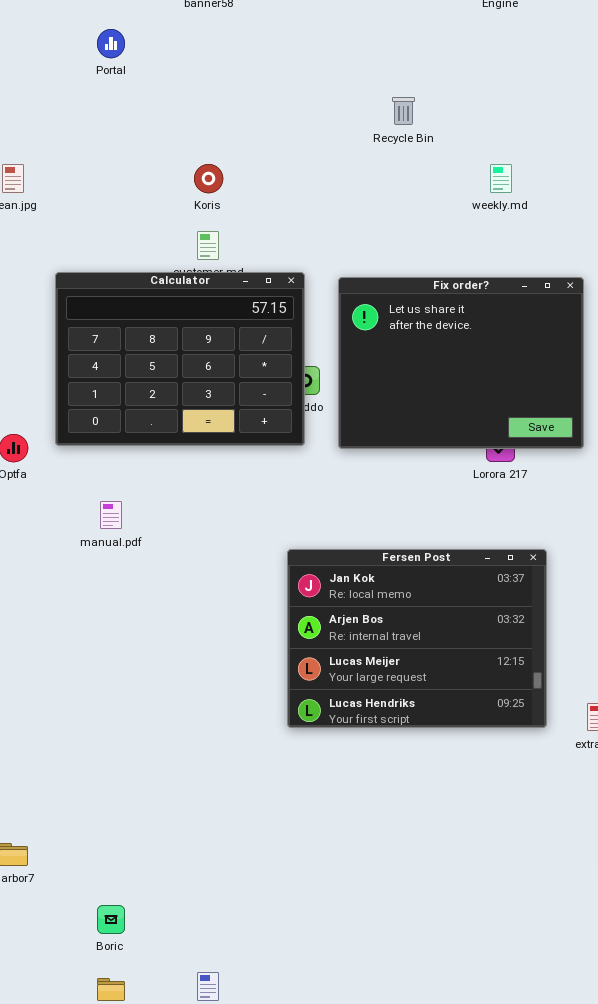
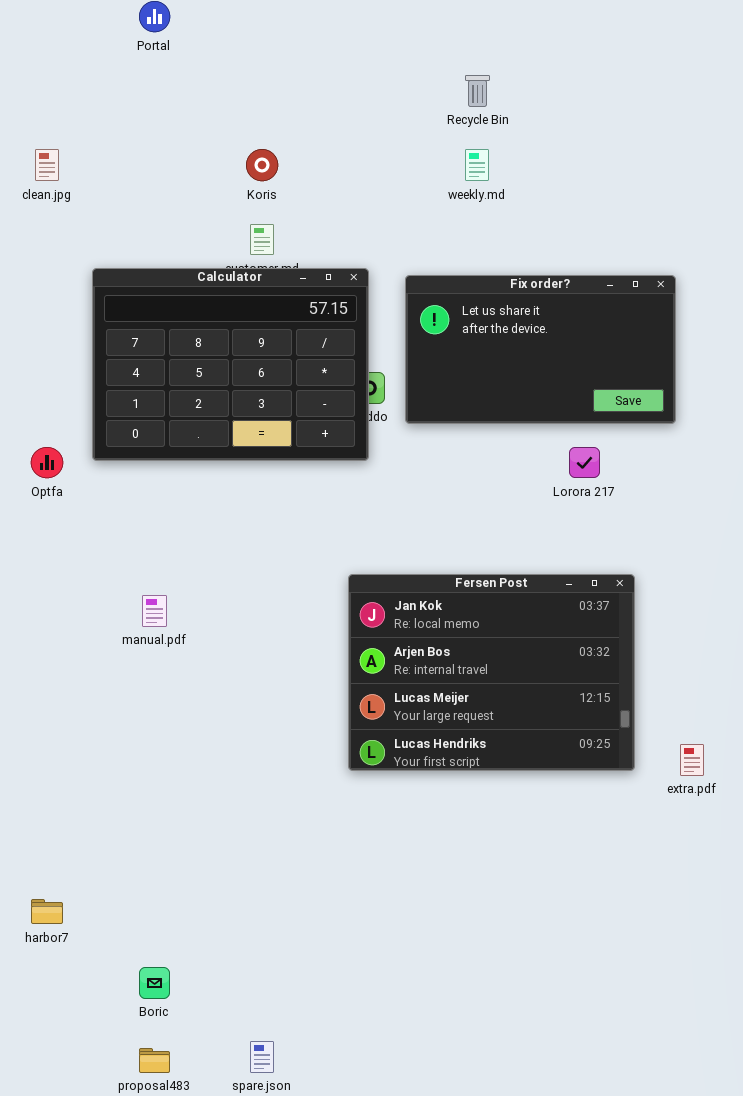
weekly.md: [490,164,512,193] -> [465,149,489,181], moved
Fix order?: [338,277,584,449] -> [405,275,676,424], resized
manual.pdf: [100,501,122,529] -> [142,595,167,627], moved

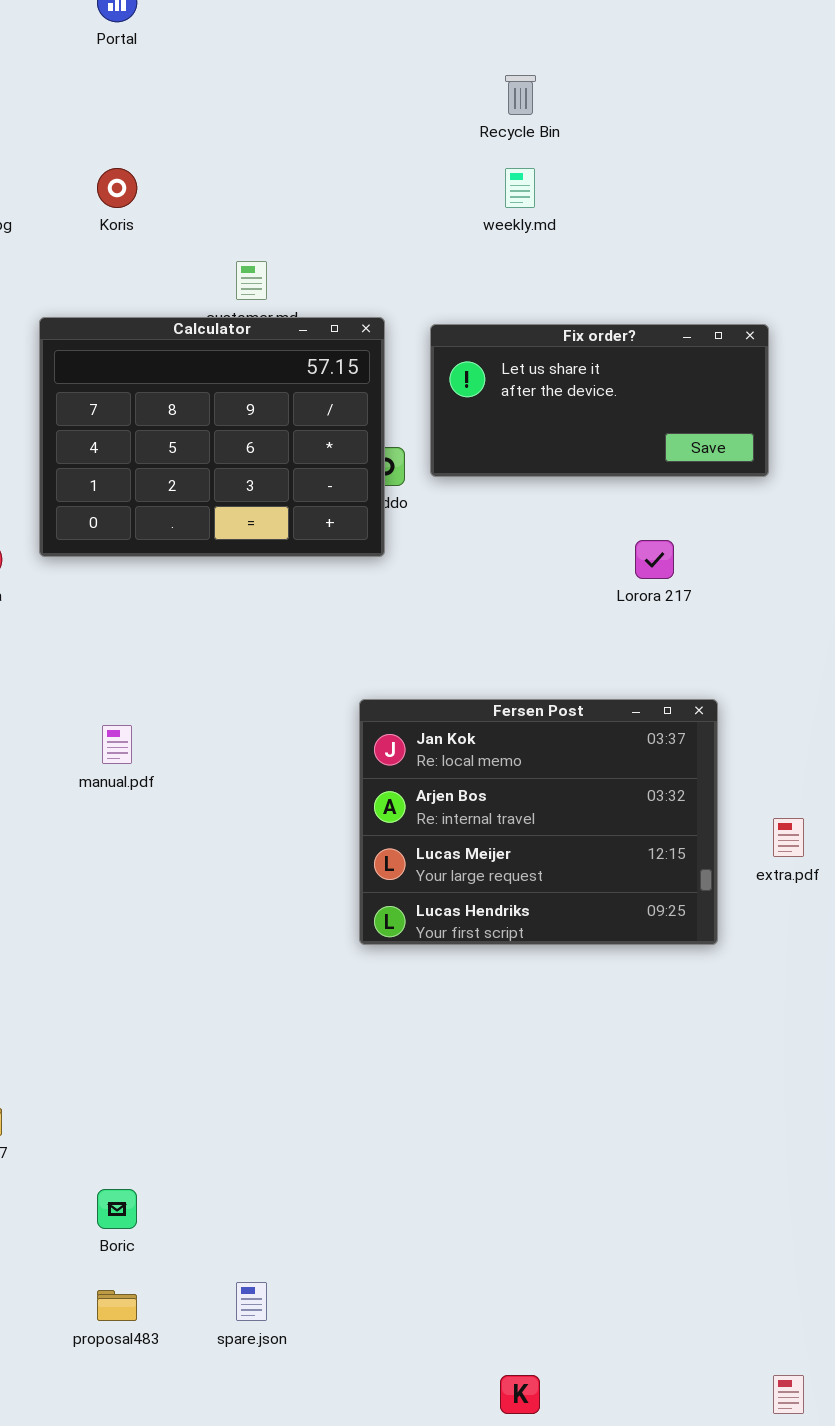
Koris: [246,149,278,181] -> [97,168,137,208], moved
Fix order?: [405,275,676,424] -> [430,324,769,477], resized
extra.pdf: [680,744,704,776] -> [773,818,804,857], moved

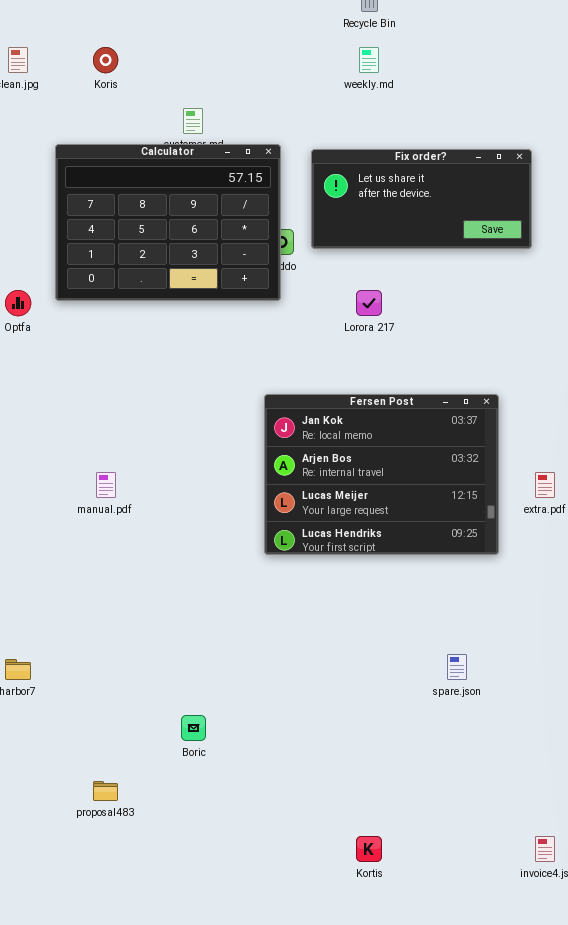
Lorora 217: [635,540,674,579] -> [356,290,382,316], moved
manual.pdf: [102,725,132,764] -> [96,472,116,498], moved
Boric: [97,1189,137,1229] -> [181,715,206,741], moved
spare.json: [236,1282,267,1321] -> [447,654,467,680], moved

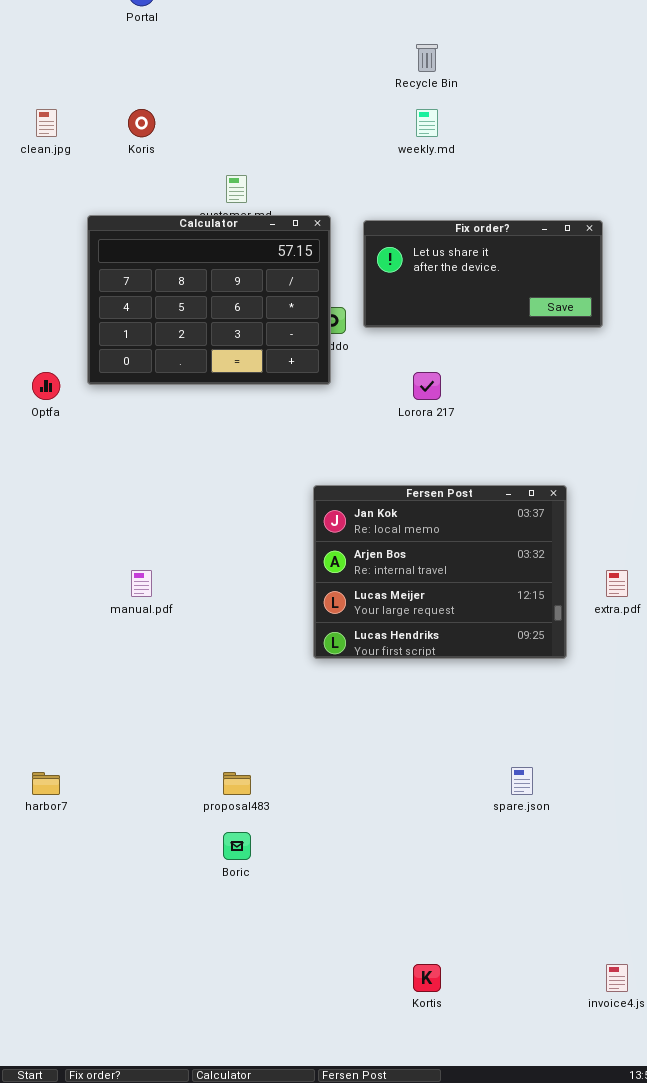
proposal483: [93,781,118,801] -> [223,772,251,795], moved

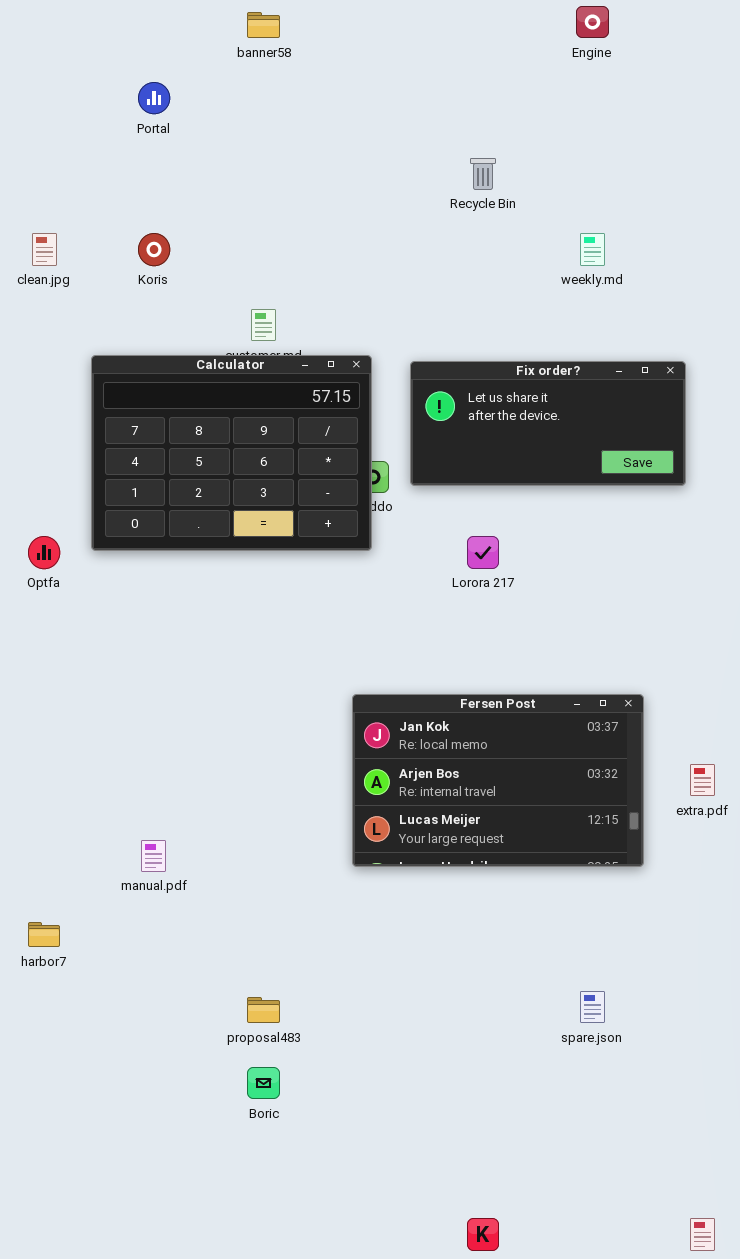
weekly.md: [416,109,438,137] -> [580,233,605,266], moved
Fersen Post: [313,485,567,659] -> [352,694,644,867], resized
manual.pdf: [131,570,152,597] -> [141,840,166,872], moved
harbor7: [32,772,60,795] -> [28,922,60,947], moved

